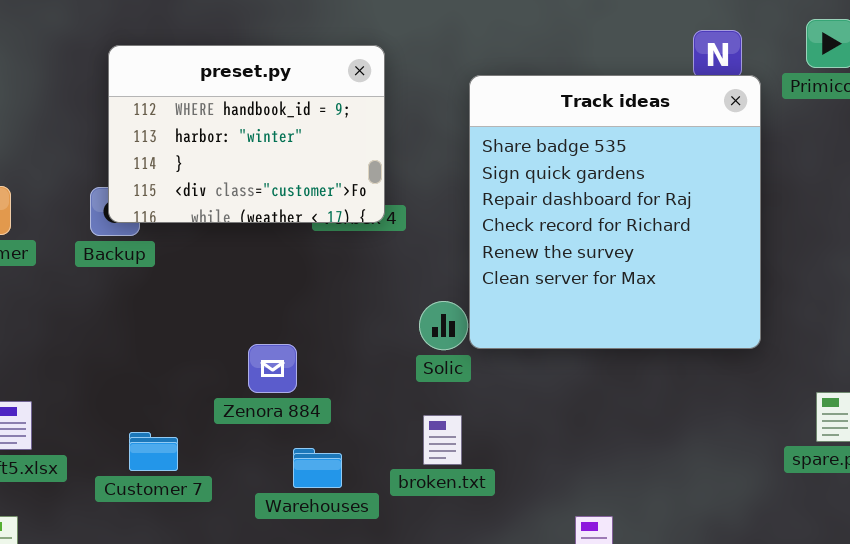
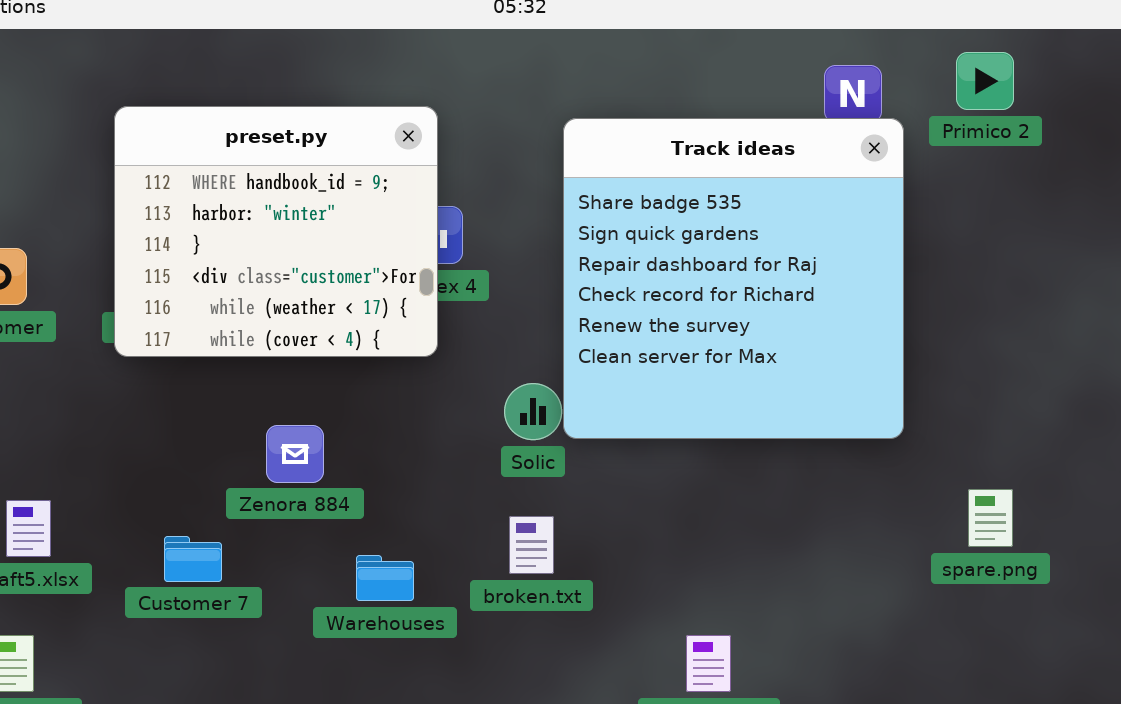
preset.py: [108,45,385,223] -> [114,106,438,357], moved, resized
Zenora 884: [248,344,297,393] -> [266,425,324,483], moved

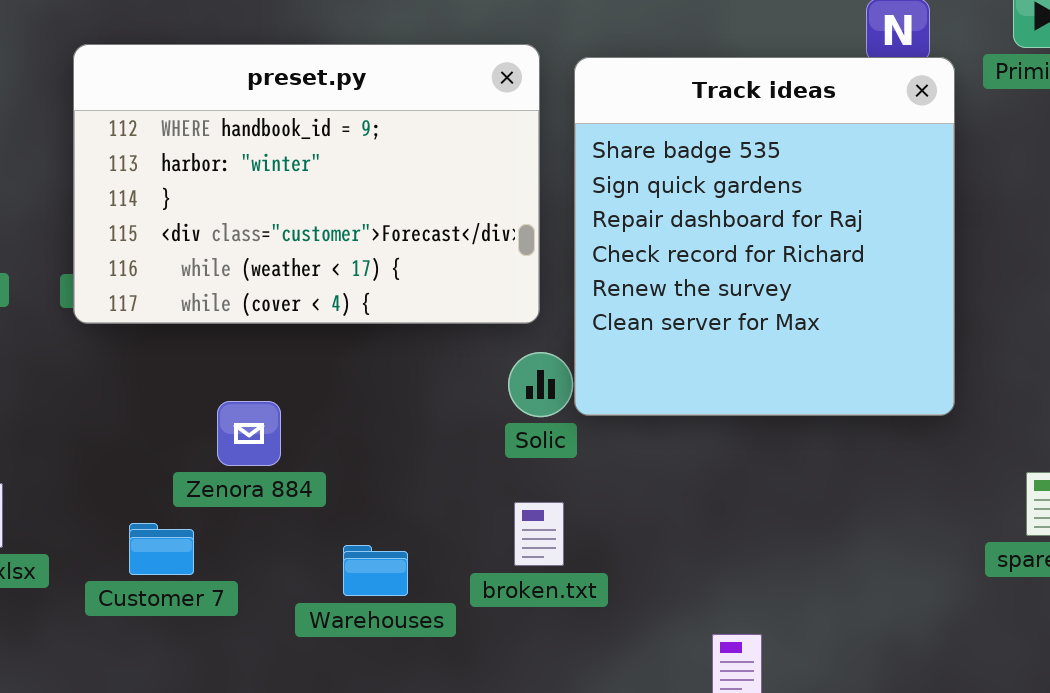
preset.py: [114,106,438,357] -> [73,44,540,324], resized
Zenora 884: [266,425,324,483] -> [217,401,281,466], moved

